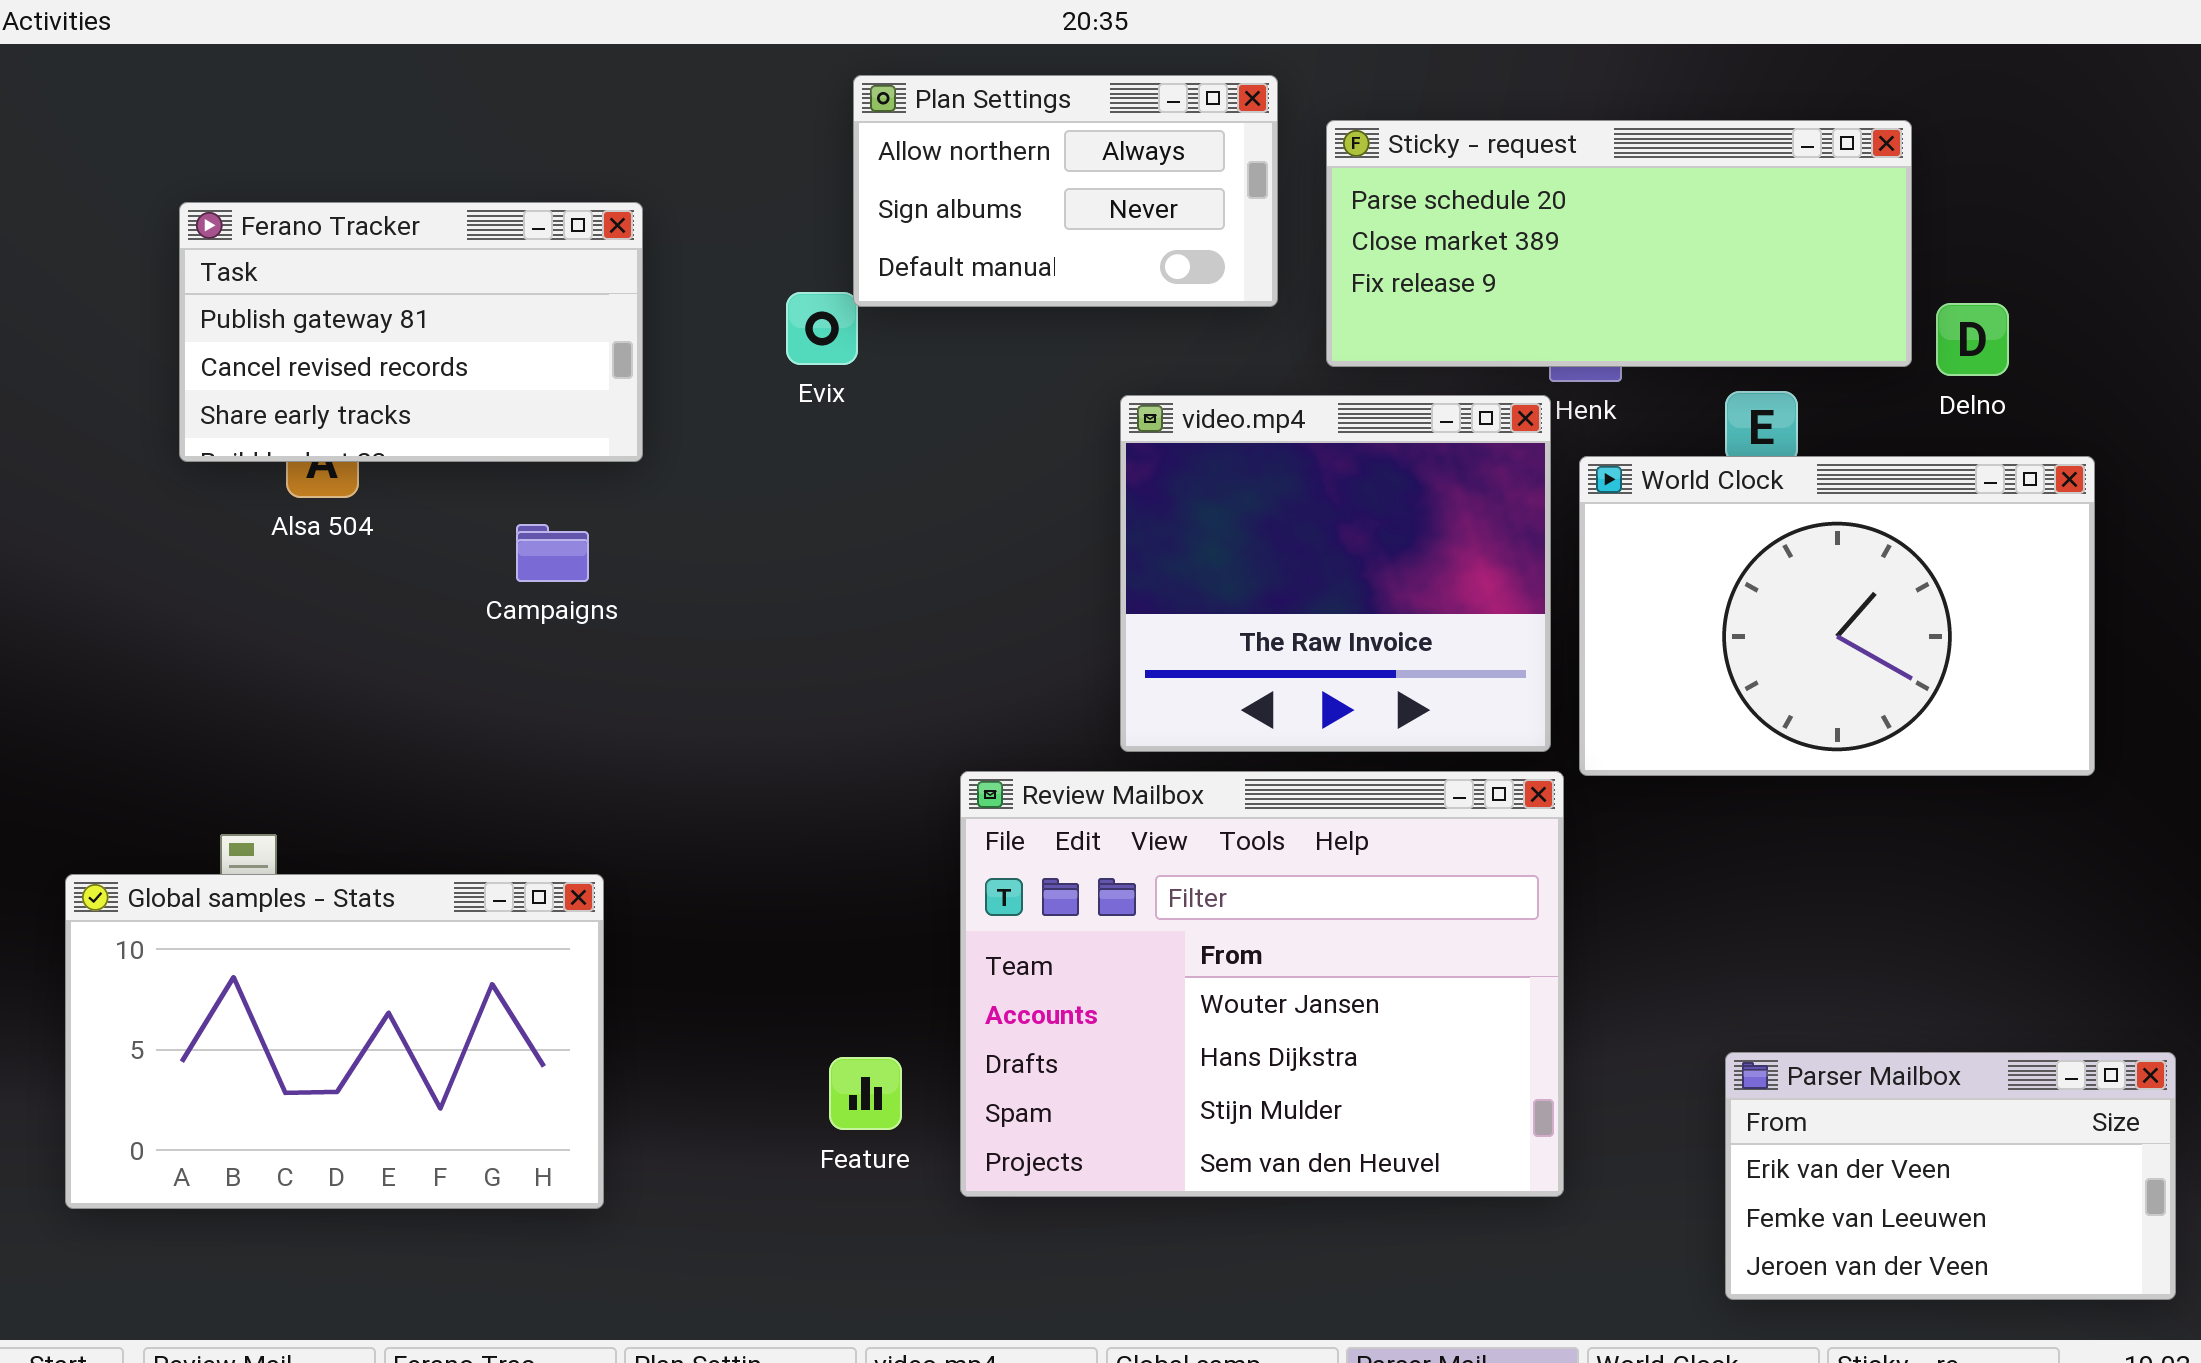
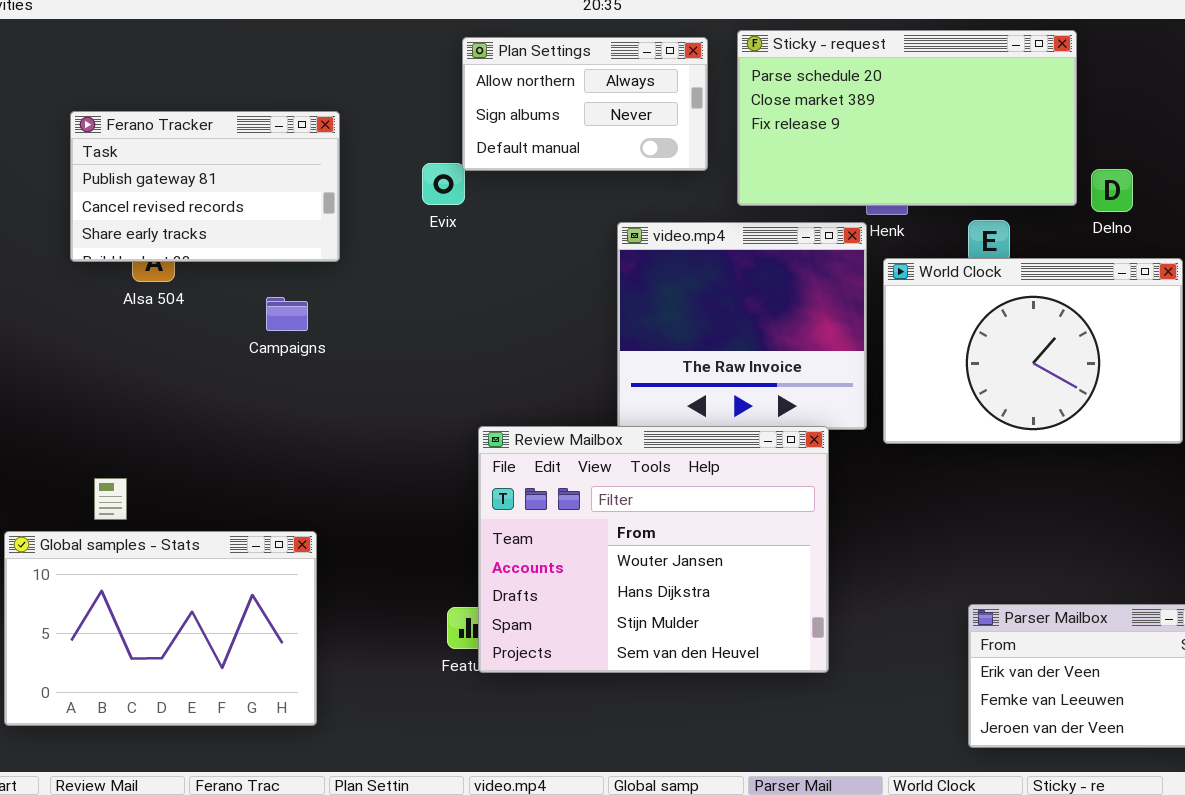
Sticky - request: [1326,120,1912,367] -> [737,30,1077,206], resized
Review Mailbox: [960,771,1564,1197] -> [478,426,829,673], moved
Global samples - Stats: [65,874,604,1209] -> [4,531,317,726], moved

